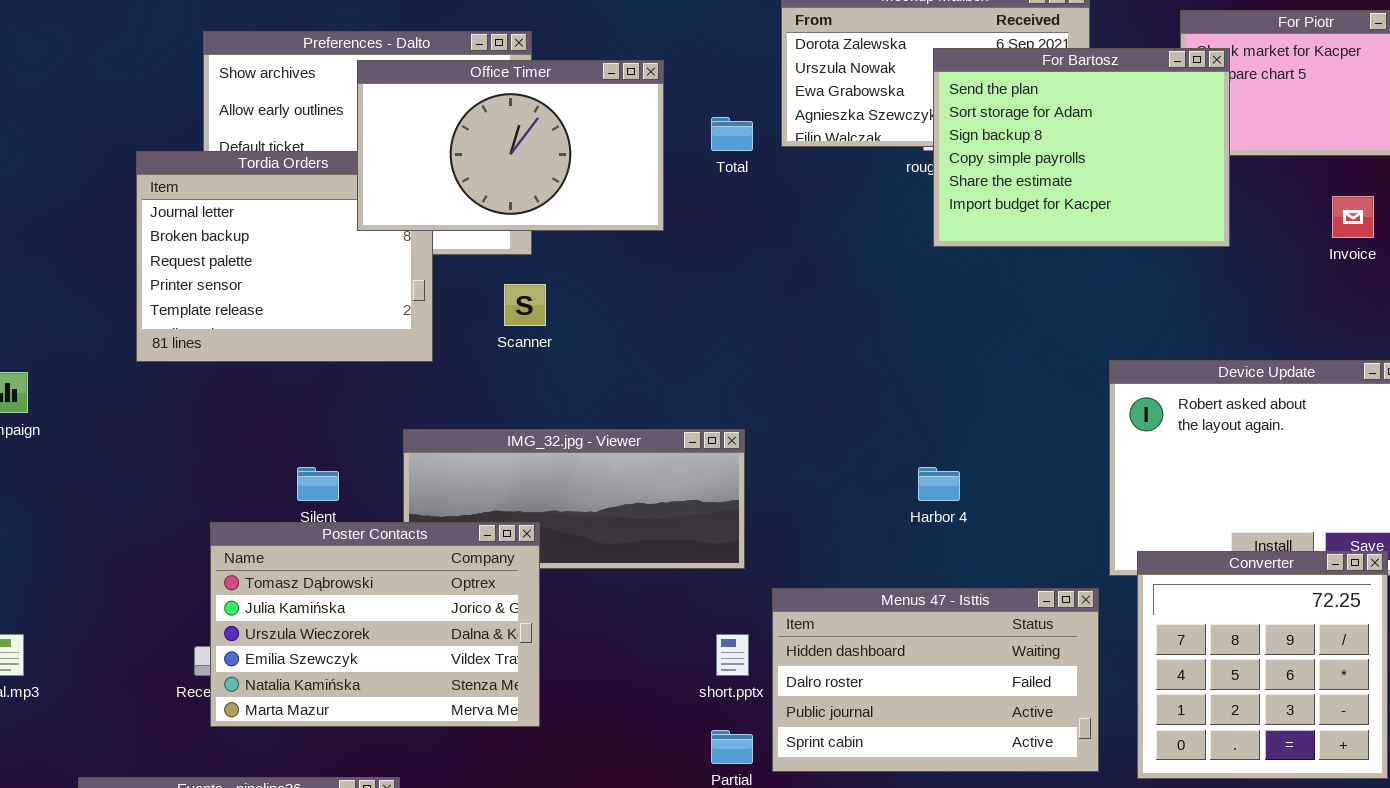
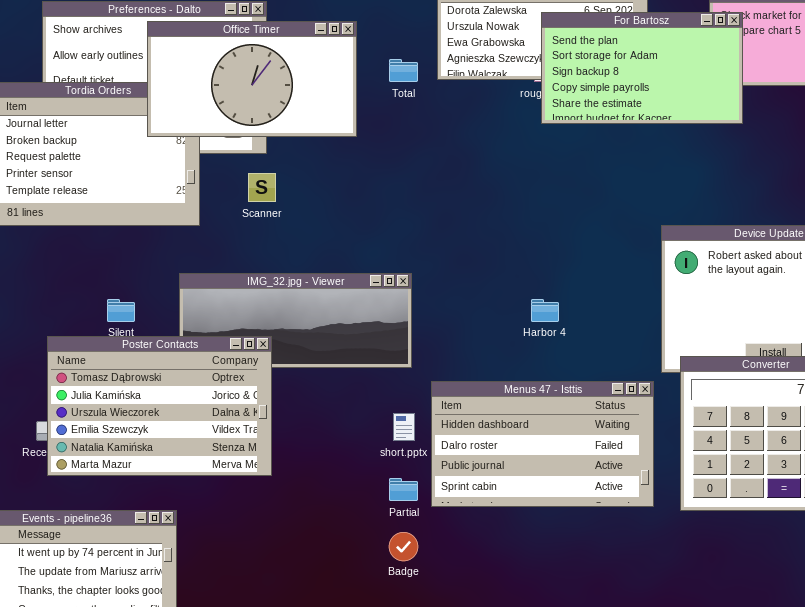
For Bartosz: [933,48,1230,247] -> [541,12,743,124], resized

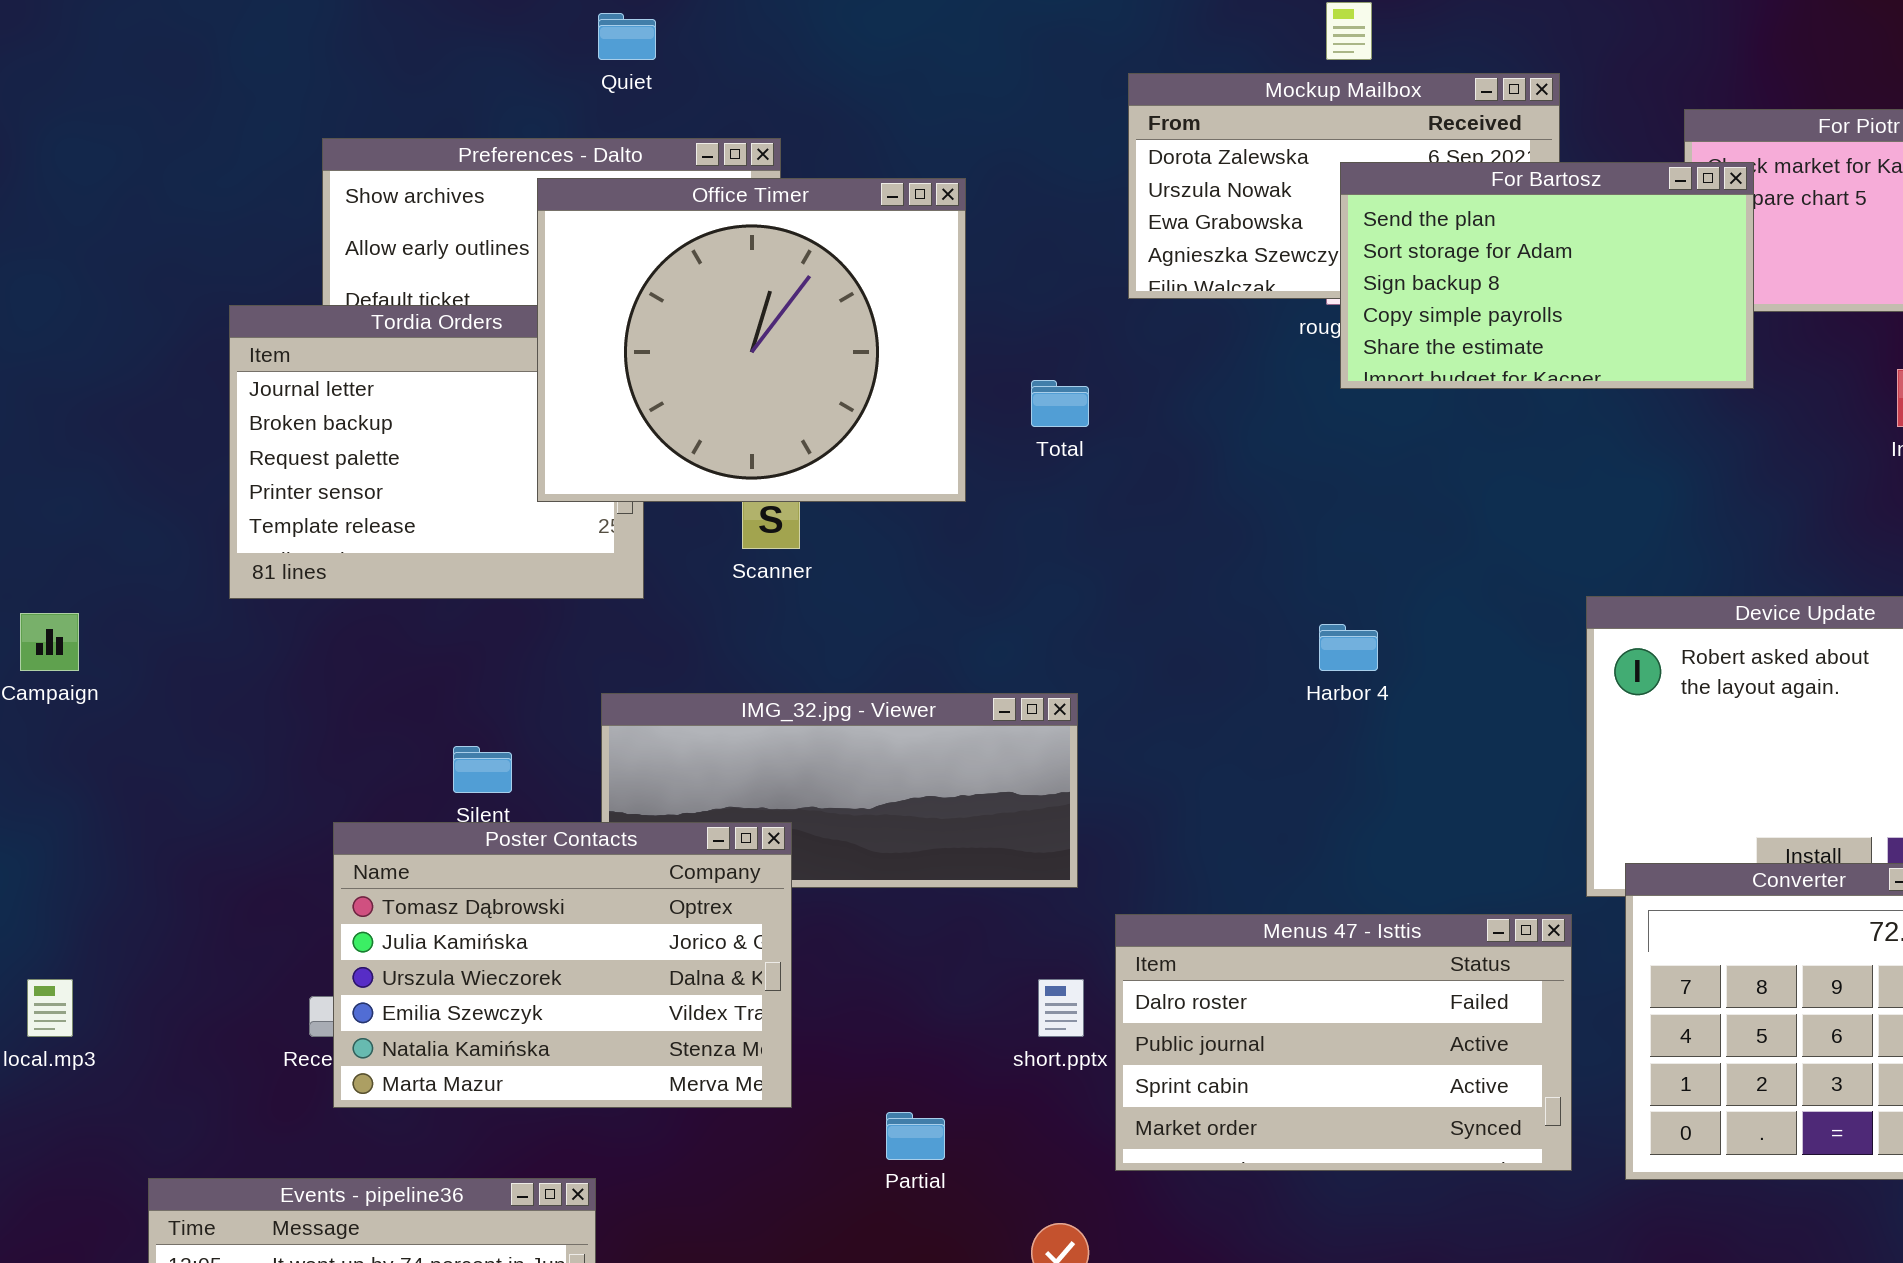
Office Timer: [147,21,357,137] -> [537,178,966,502], resized
Total: [389,59,418,82] -> [1031,380,1089,427], moved
Harbor 4: [531,299,559,322] -> [1319,624,1378,671], moved
Menus 47 - Isttis: [431,381,654,507] -> [1115,914,1572,1171], scrolled down 1 row
Partial: [389,478,418,501] -> [886,1112,945,1160], moved

